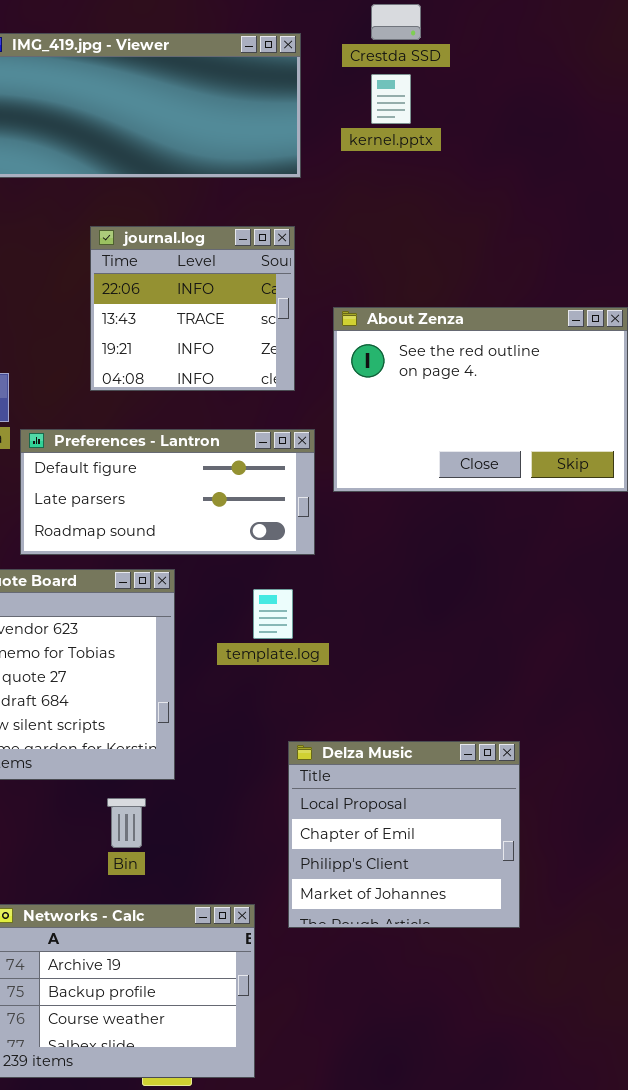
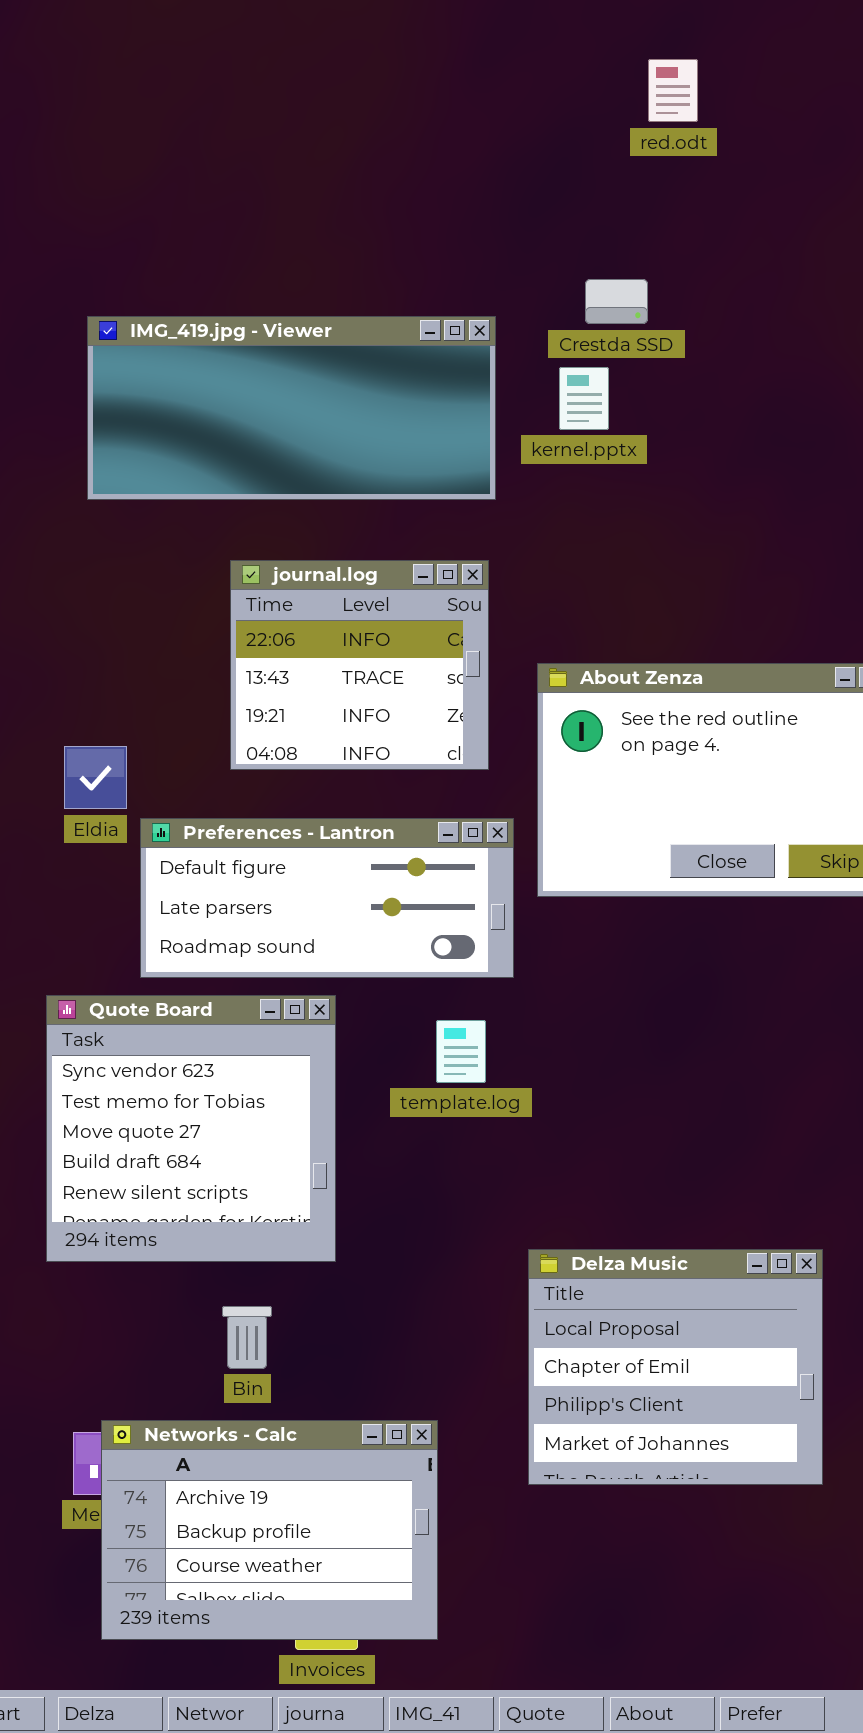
kernel.pptx: [371,74,411,124] -> [559,367,609,430], moved
Delza Music: [288,741,520,928] -> [528,1249,823,1485], moved
Bin: [107,798,146,848] -> [222,1306,272,1369], moved

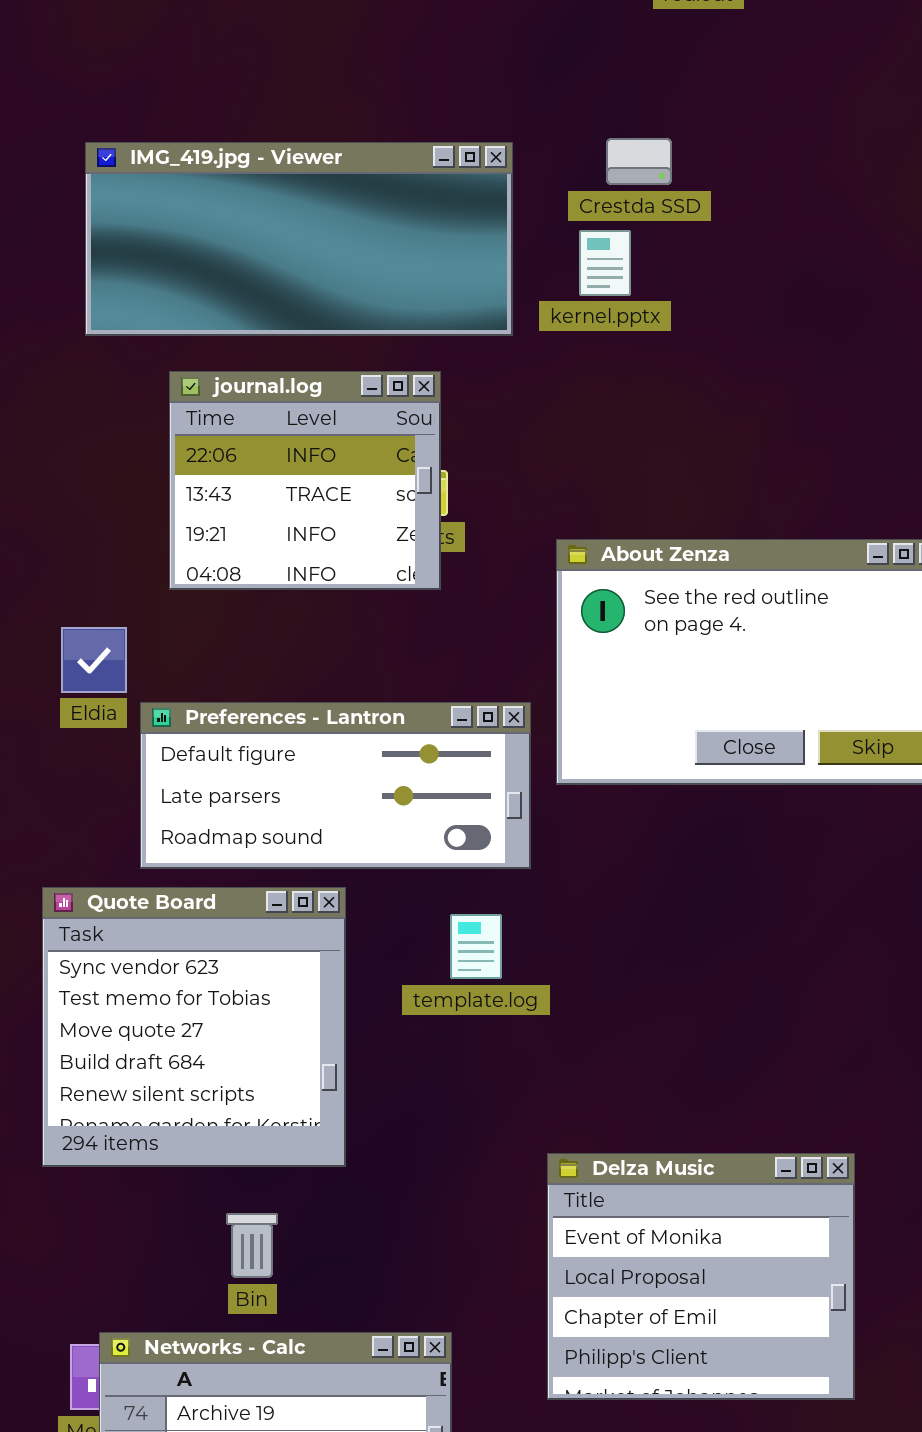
IMG_419.jpg - Viewer: [87,316,496,500] -> [85,142,513,336], moved
journal.log: [230,560,489,770] -> [169,371,441,590], moved
Delza Music: [528,1249,823,1485] -> [547,1153,855,1400], scrolled up 1 row

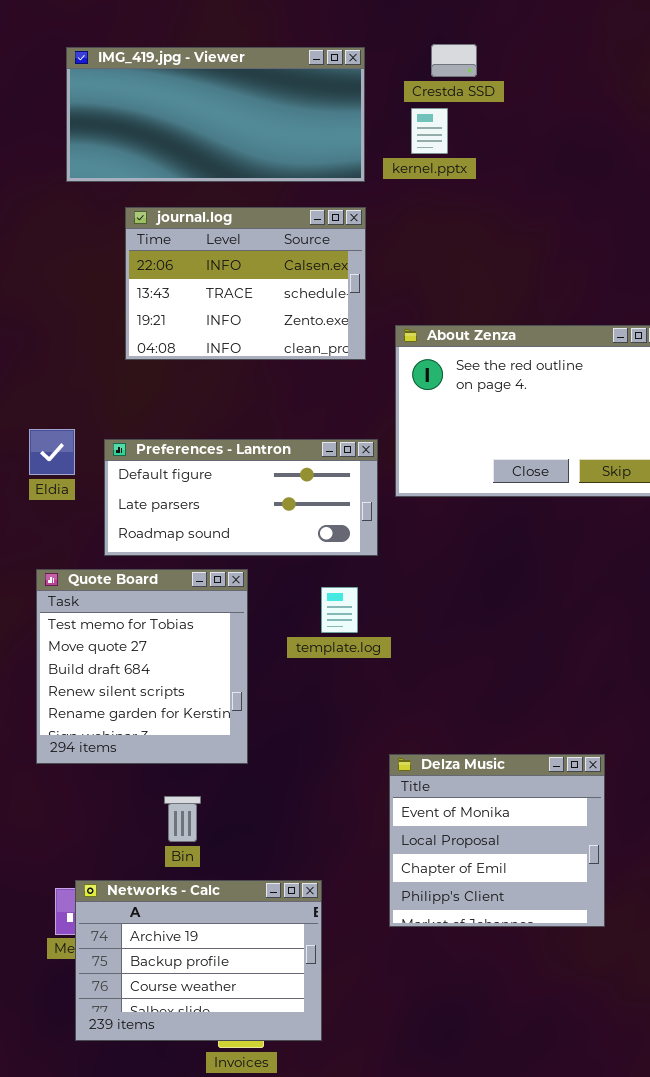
journal.log: [169,371,441,590] -> [125,207,366,360], resized
Eldia: [61,627,127,693] -> [29,429,75,475], moved
Quote Board: [42,887,346,1167] -> [36,569,248,764], scrolled down 1 row

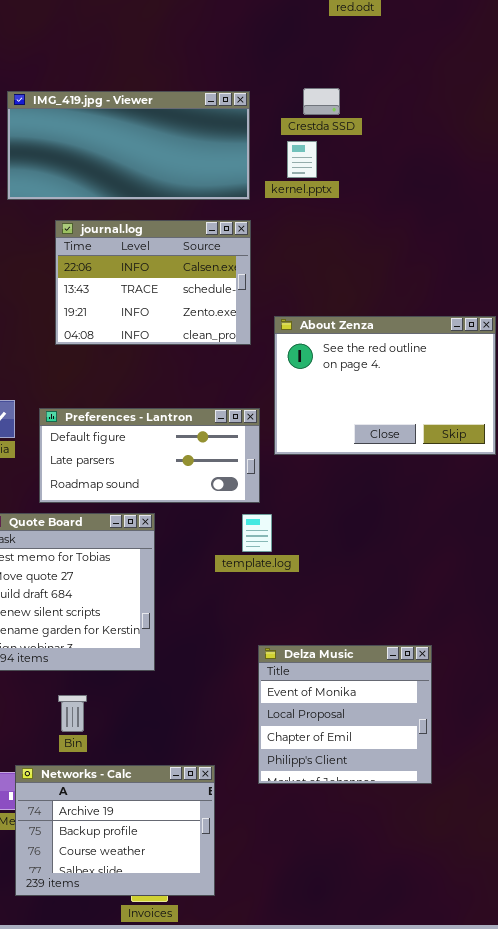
template.log: [321,587,358,633] -> [242,514,272,552], moved
Delza Music: [389,754,605,927] -> [258,645,432,784], moved
Bin: [164,796,201,842] -> [58,695,87,732], moved

